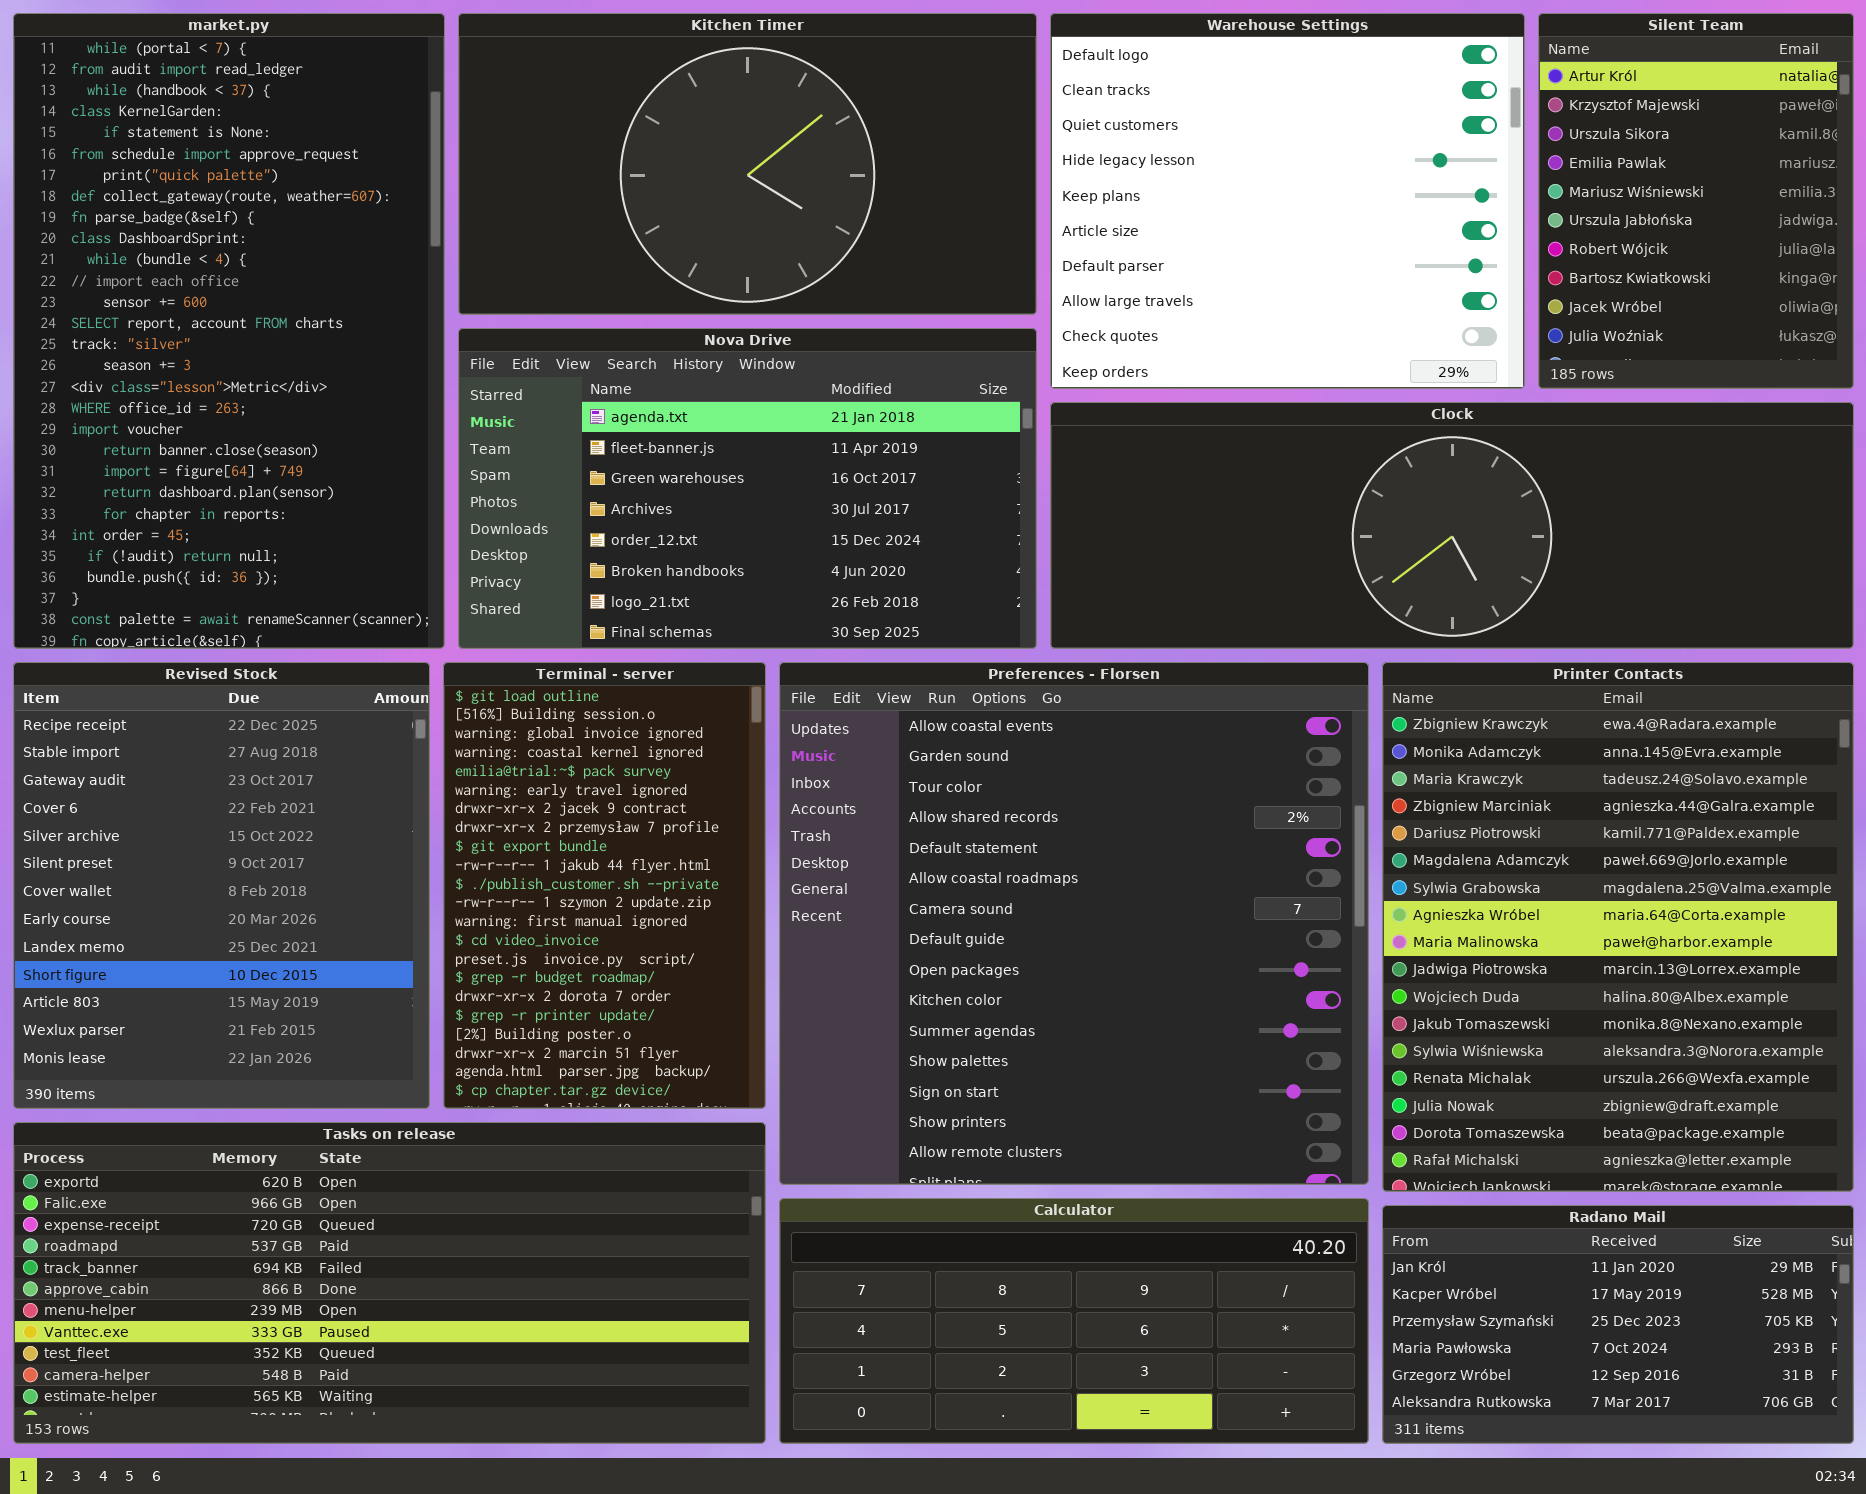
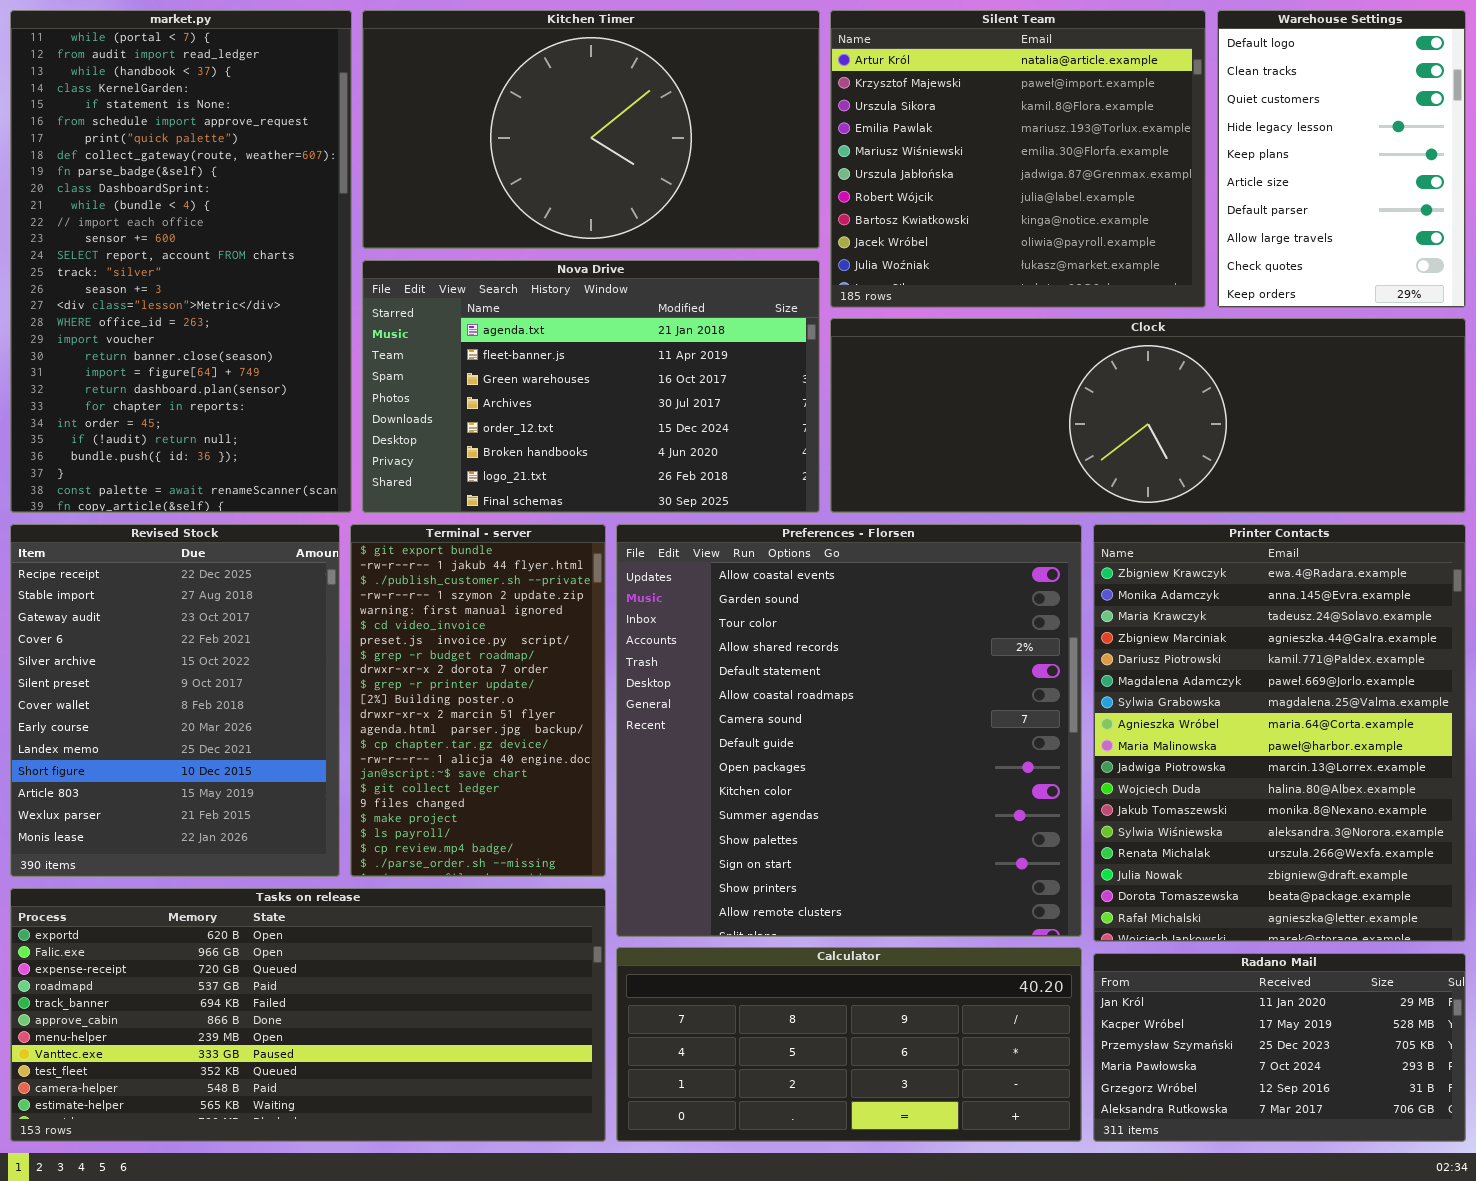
Warehouse Settings: [1050,13,1525,389] -> [1217,10,1466,308], moved, resized
Silent Team: [1538,13,1854,389] -> [830,10,1206,308], moved, resized
Terminal - server: [443,662,766,1109] -> [350,524,606,877], scrolled down 8 rows

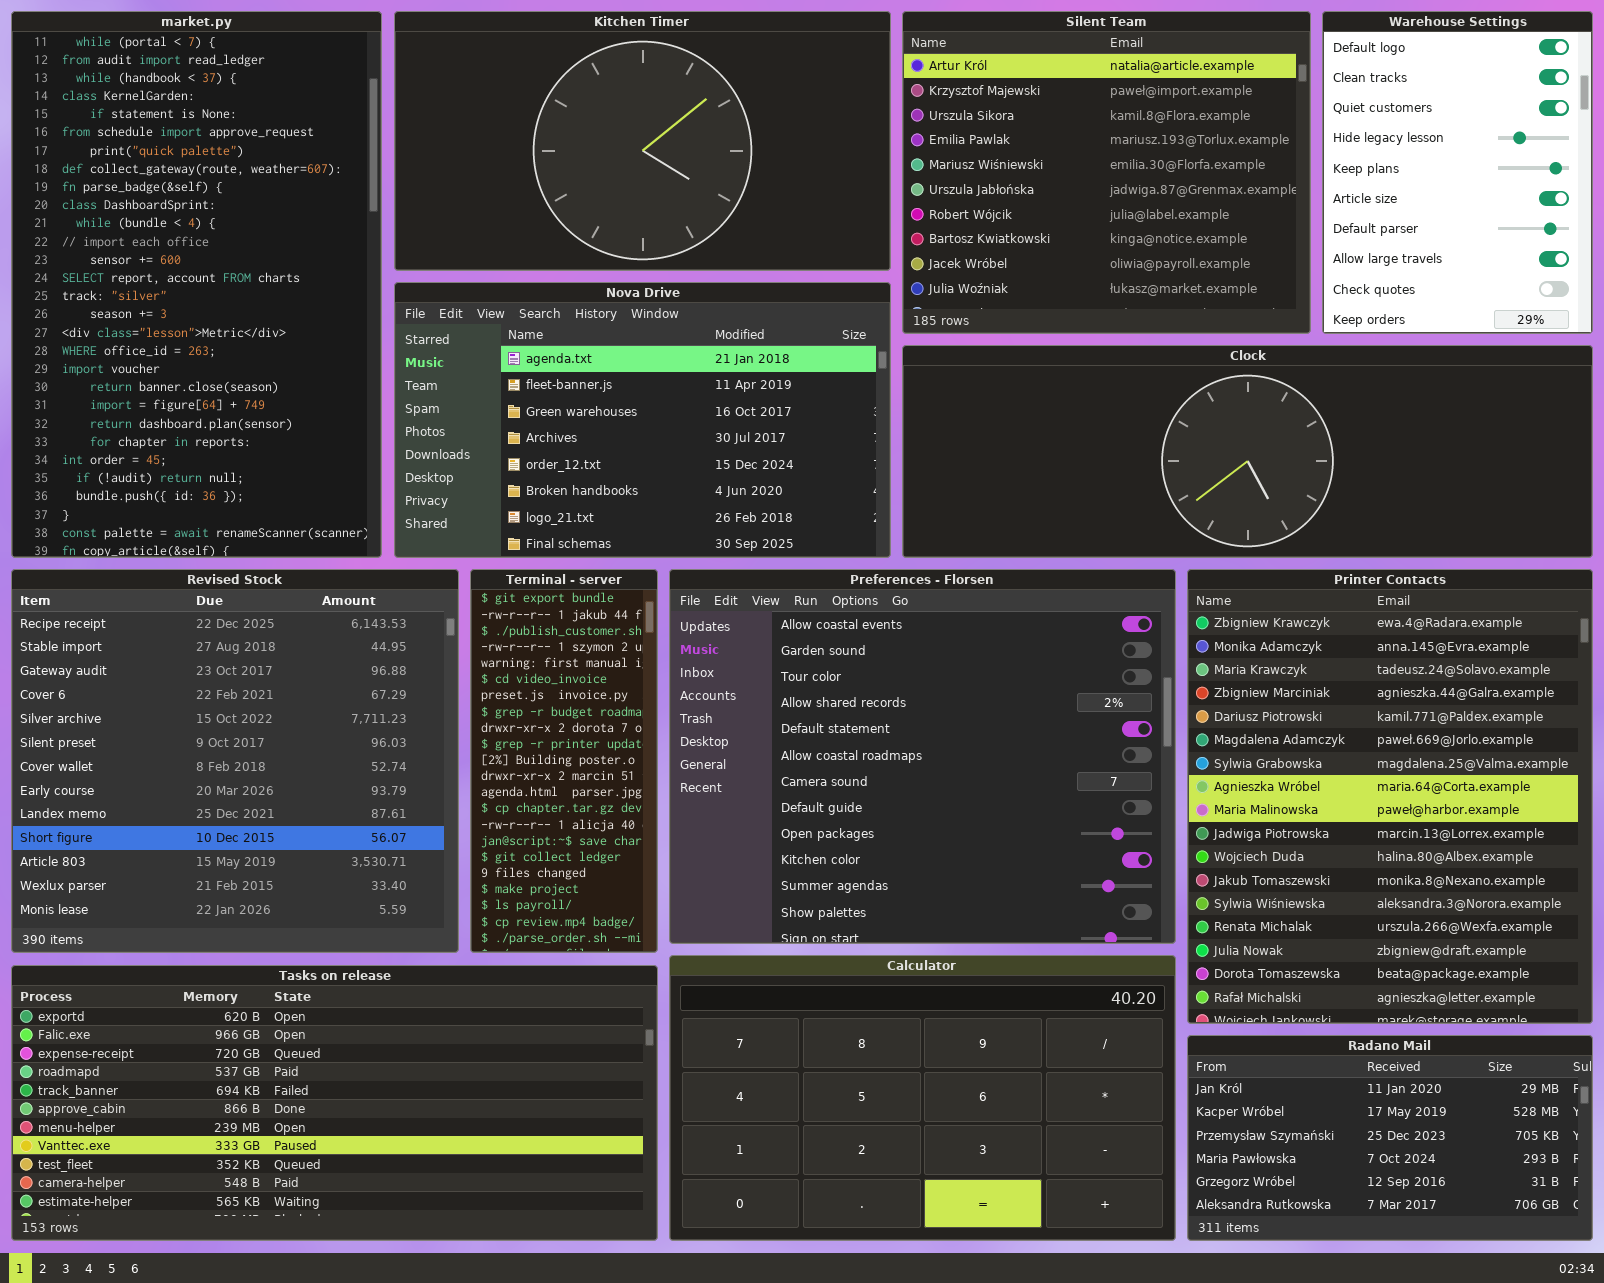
Revised Stock: [10,524,340,877] -> [11,569,459,953], resized
Terminal - server: [350,524,606,877] -> [470,569,658,953], resized
Preferences - Florsen: [616,524,1082,937] -> [669,569,1176,944], resized
Calculator: [616,947,1082,1142] -> [669,955,1176,1241], resized

